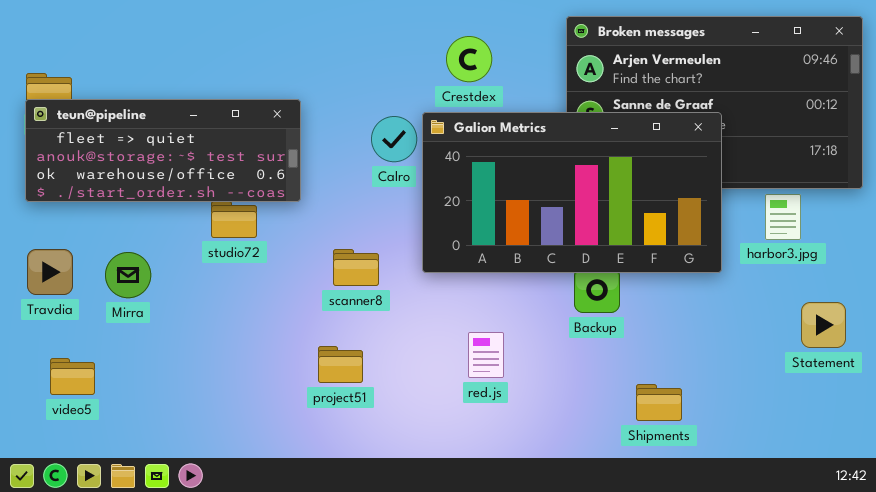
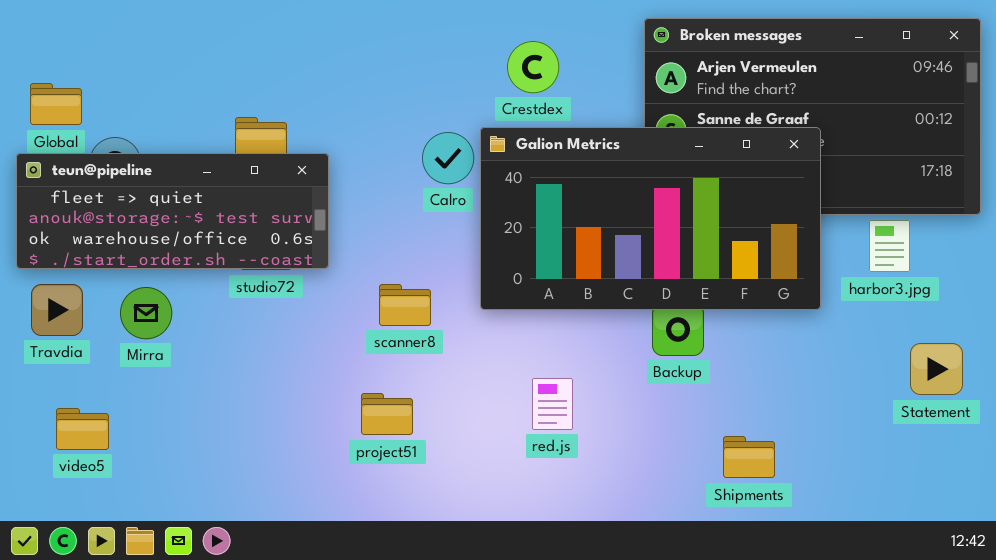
teun@pipeline: [25,99,301,202] -> [16,153,329,269], moved

